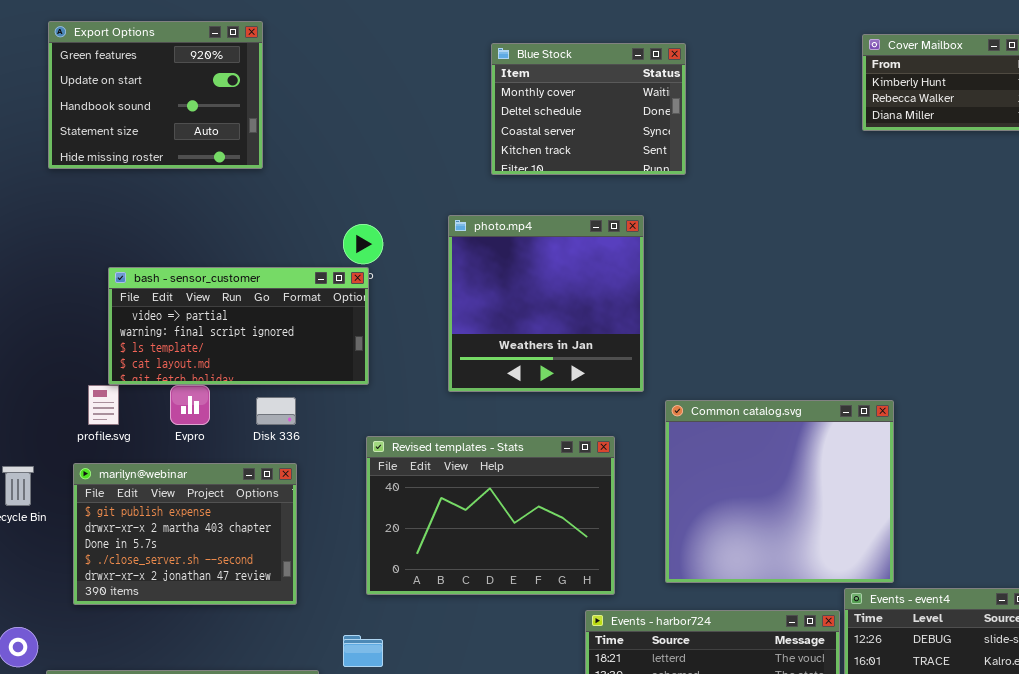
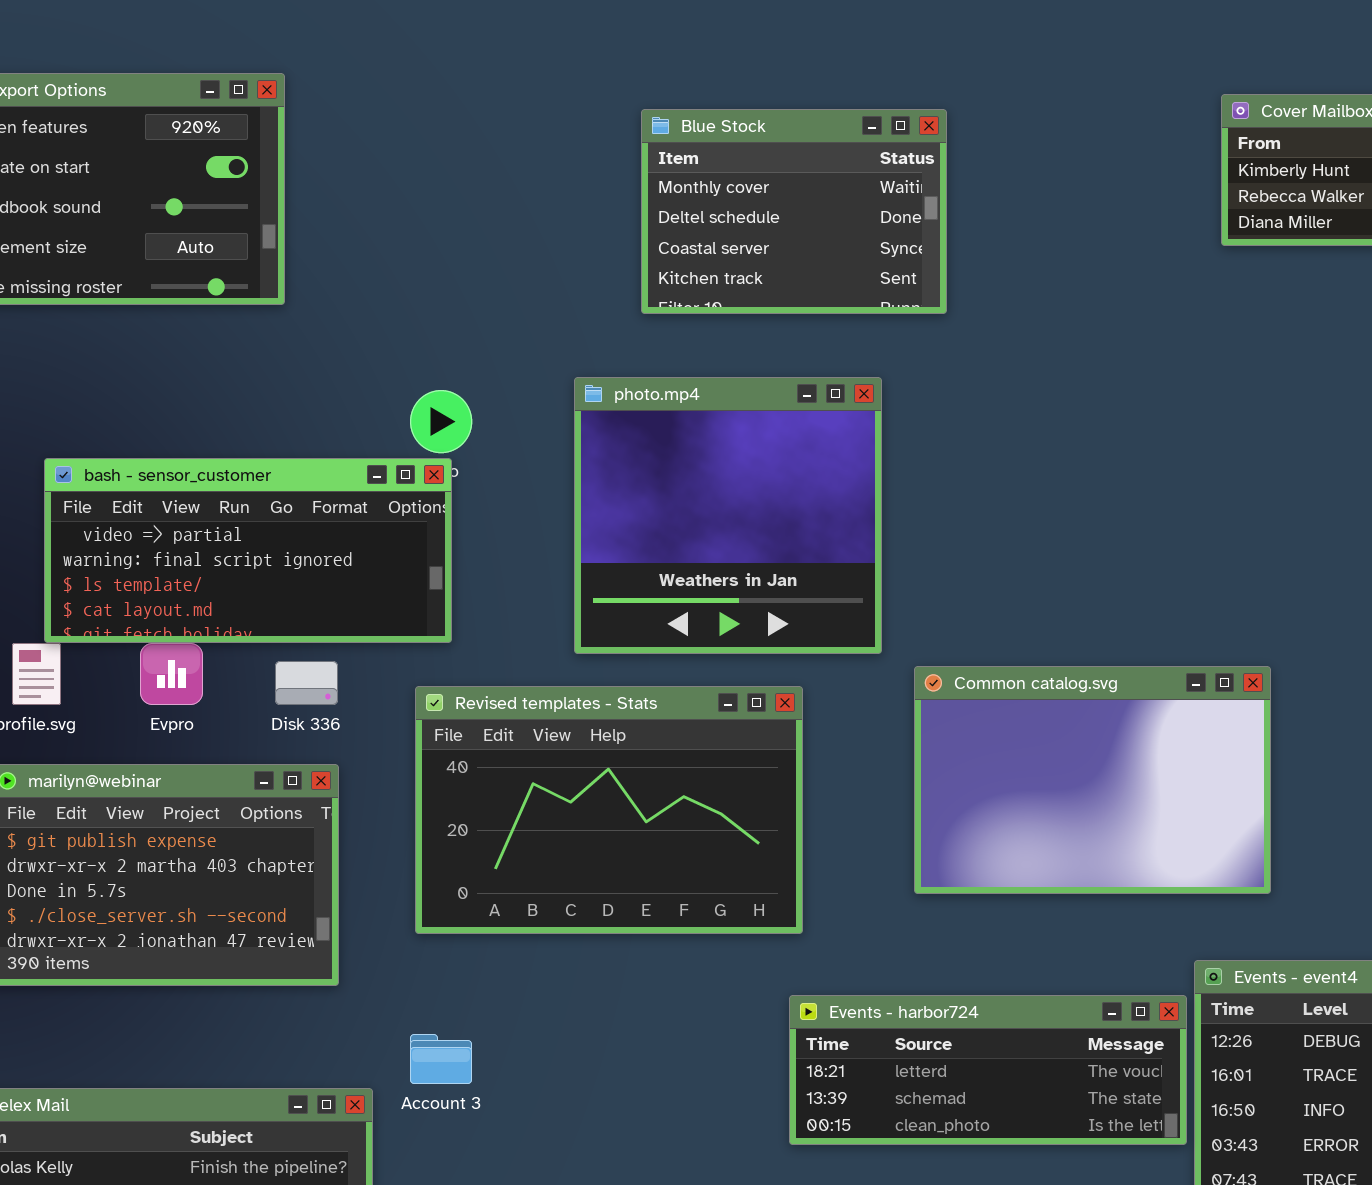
Common catalog.svg: [665,400,894,583] -> [914,666,1271,894], resized
Revised templates - Stats: [366,436,615,595] -> [415,686,803,934], moved

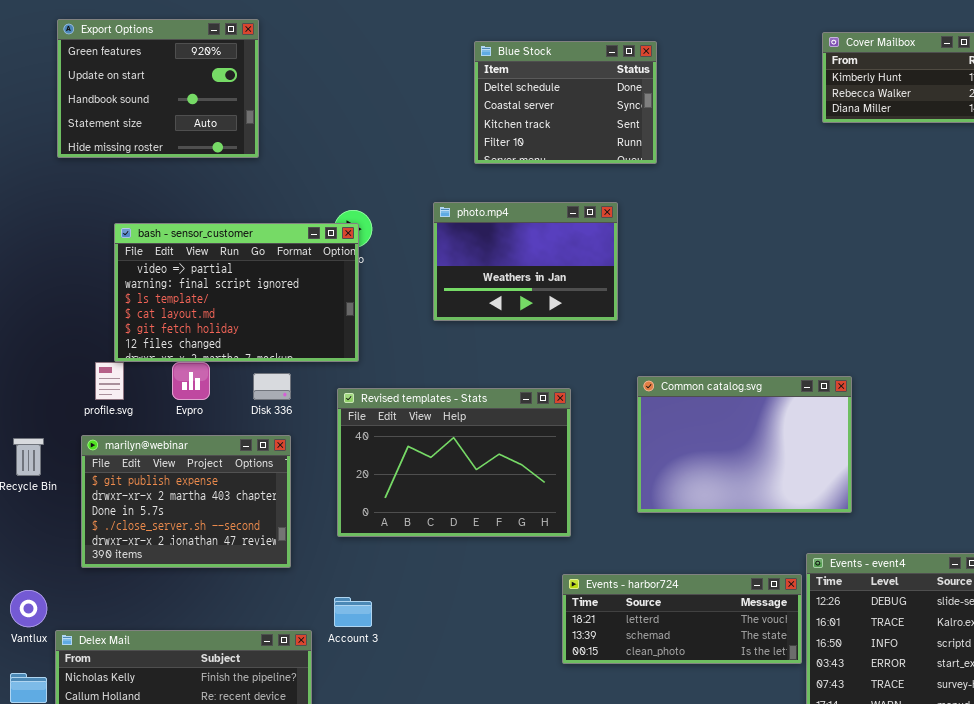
Blue Stock: [641,109,947,314] -> [474,41,657,164], scrolled down 1 row
photo.mp4: [574,377,882,654] -> [433,202,618,321], resized
bash - sensor_customer: [44,458,452,643] -> [114,223,359,362], resized

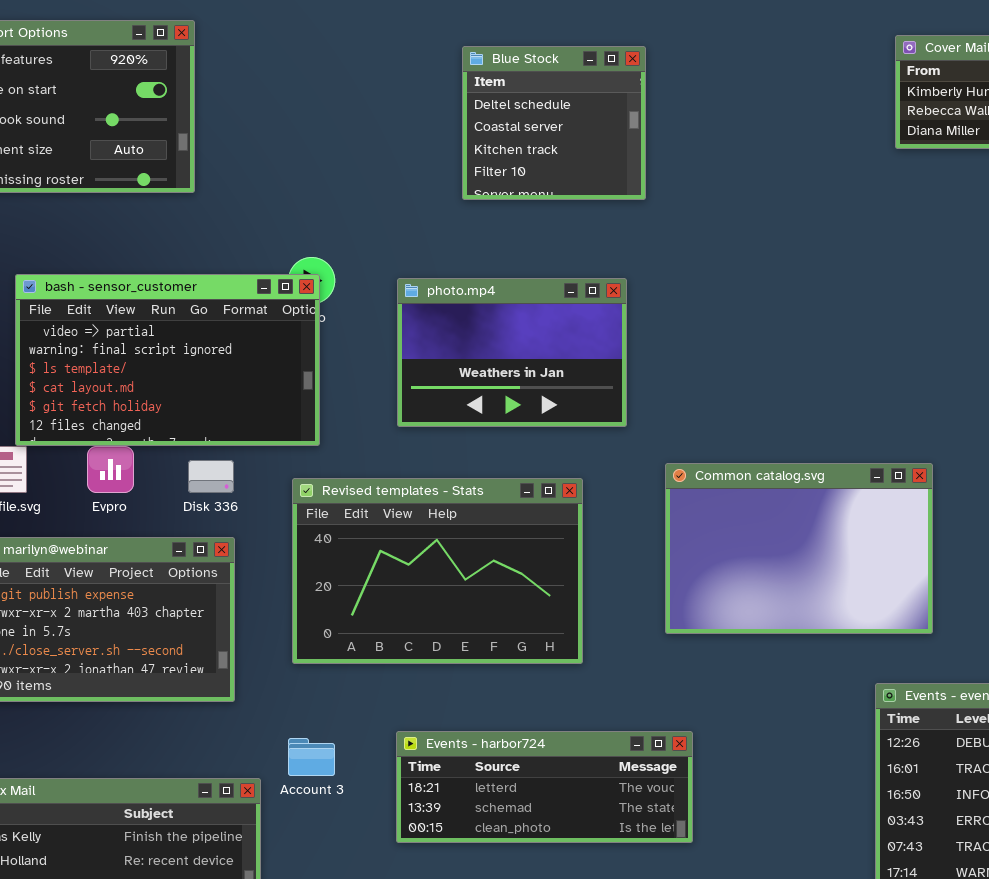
Blue Stock: [474,41,657,164] -> [462,46,646,200], resized
photo.mp4: [433,202,618,321] -> [397,278,627,427], moved
Events - harbor724: [562,574,802,664] -> [396,731,693,843], moved

